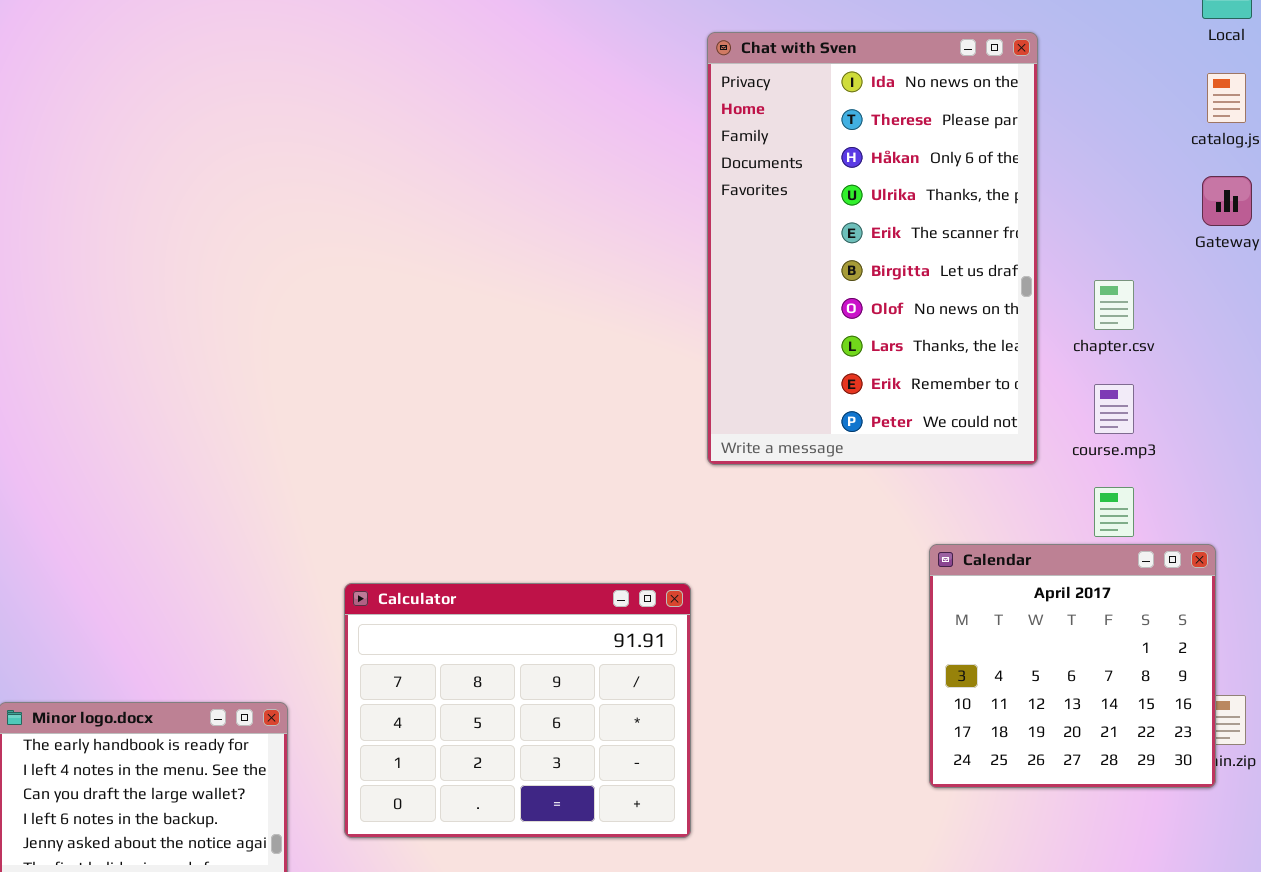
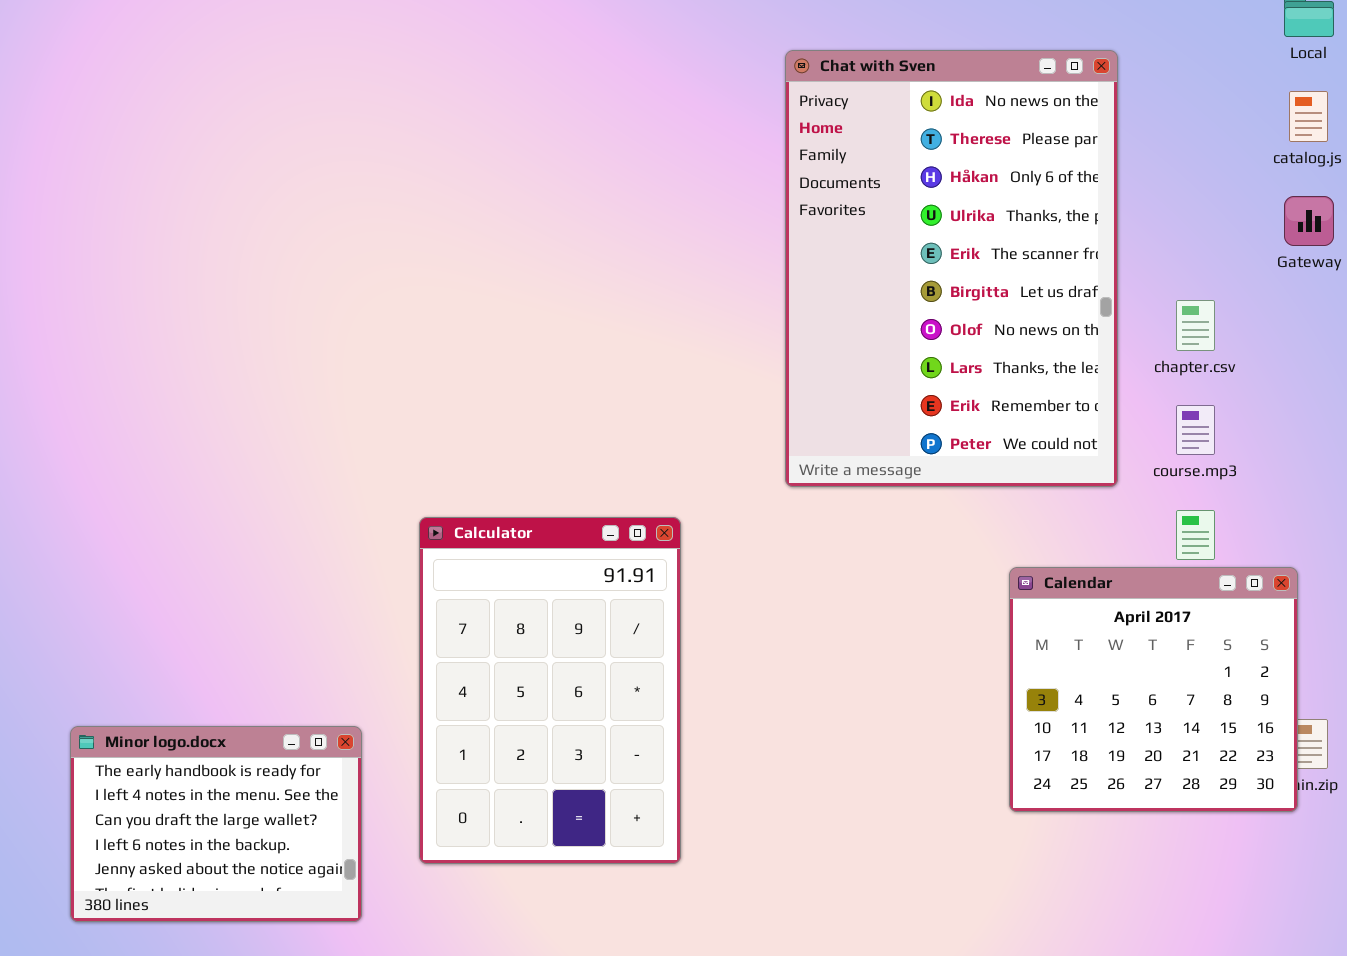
Calculator: [344,583,691,838] -> [419,517,681,864], resized

